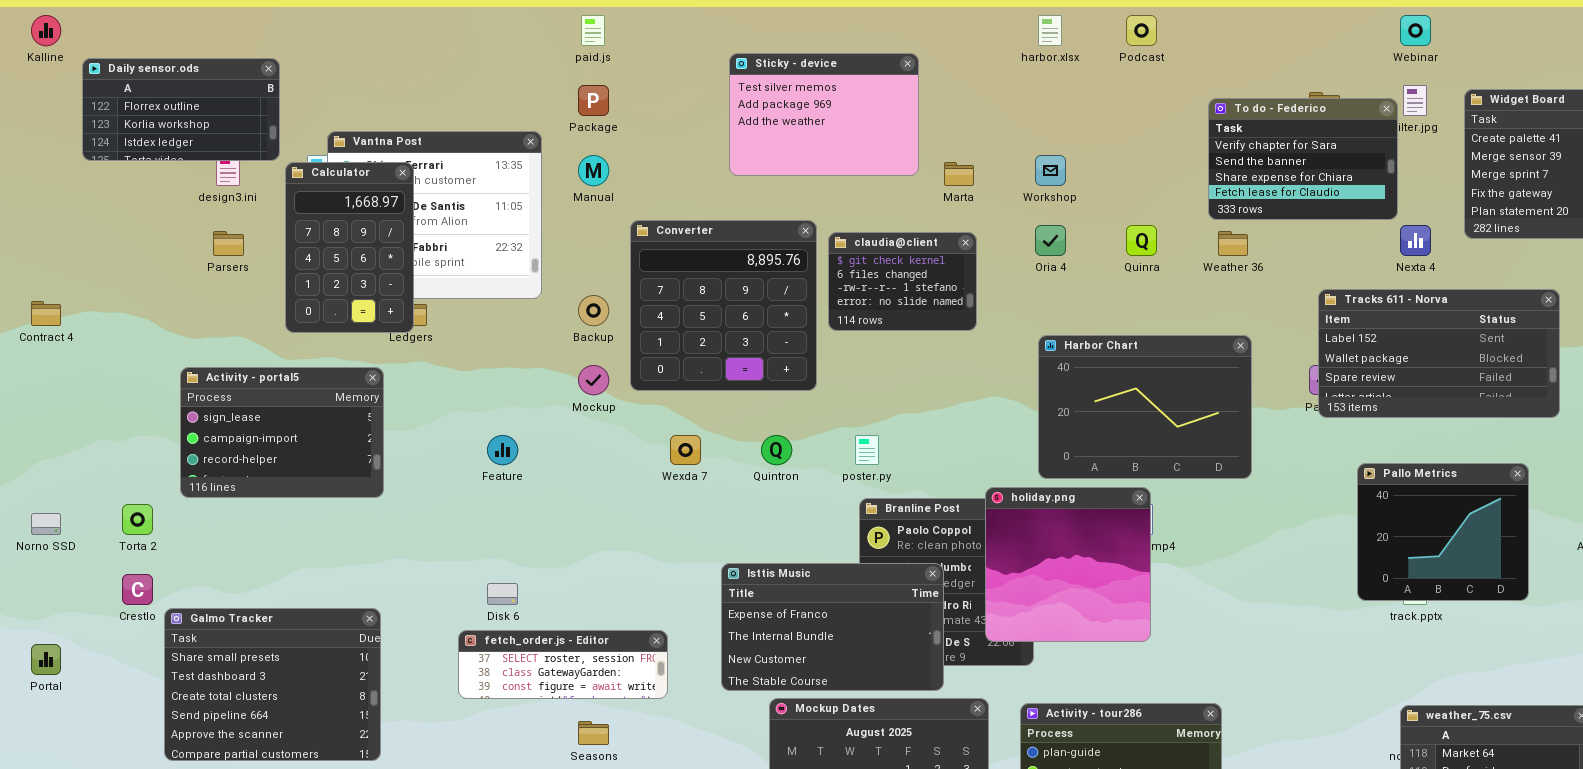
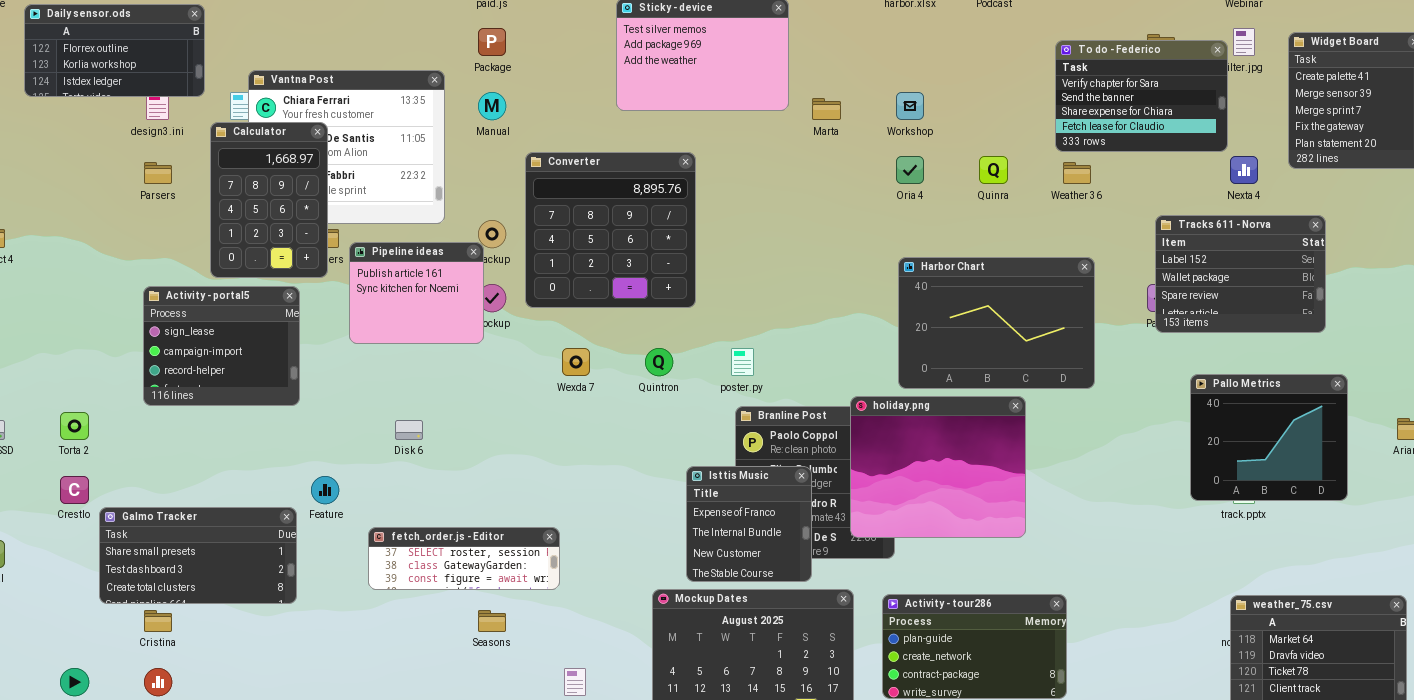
Calculator: [285,162,414,333] -> [210,122,328,278], moved
claudia@client: [828,232,977,331] -> none, closed
Tracks 611 - Norva: [1318,289,1560,418] -> [1155,215,1326,333], resized
Pipeline ideas: none -> [349,242,484,344], opened
Activity - portal5: [180,367,384,498] -> [143,286,300,406], resized
Feature: [487,435,518,465] -> [311,476,339,504], moved
holiday.png: [985,487,1151,642] -> [850,396,1026,538], resized
Isttis Music: [721,563,944,691] -> [686,466,812,582], resized
Disk 6: [487,583,518,605] -> [395,420,423,440], moved
Galmo Tracker: [164,608,381,761] -> [99,507,297,604], resized

